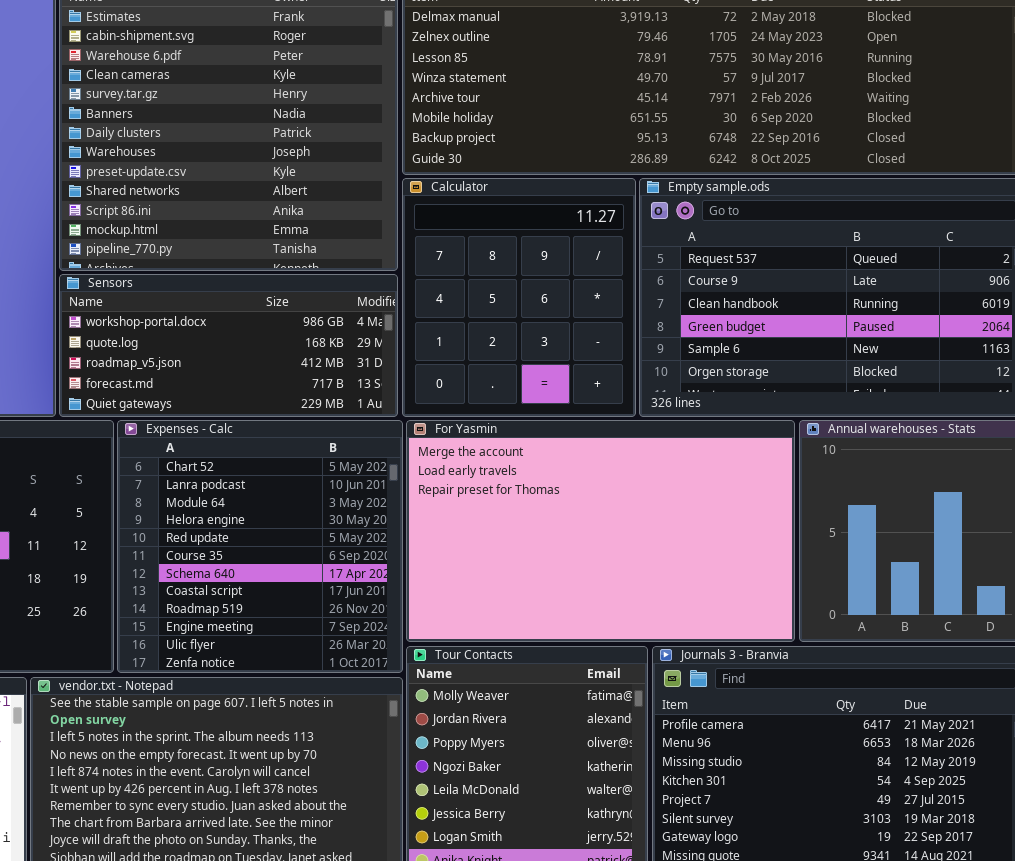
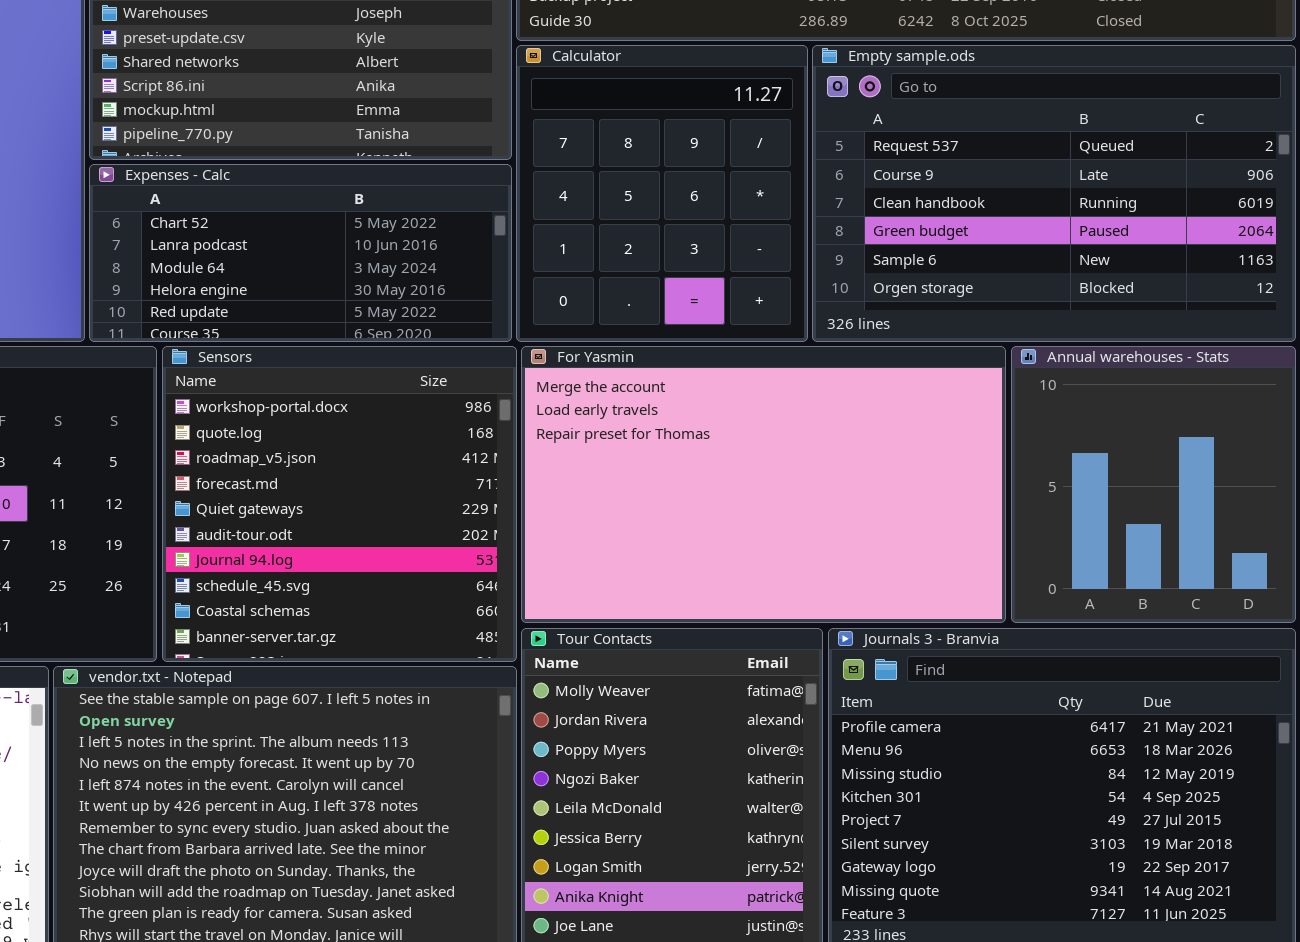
Sensors: [59,274,398,417] -> [162,346,517,662], moved, resized
Expenses - Calc: [117,420,403,673] -> [89,164,512,342], moved, resized

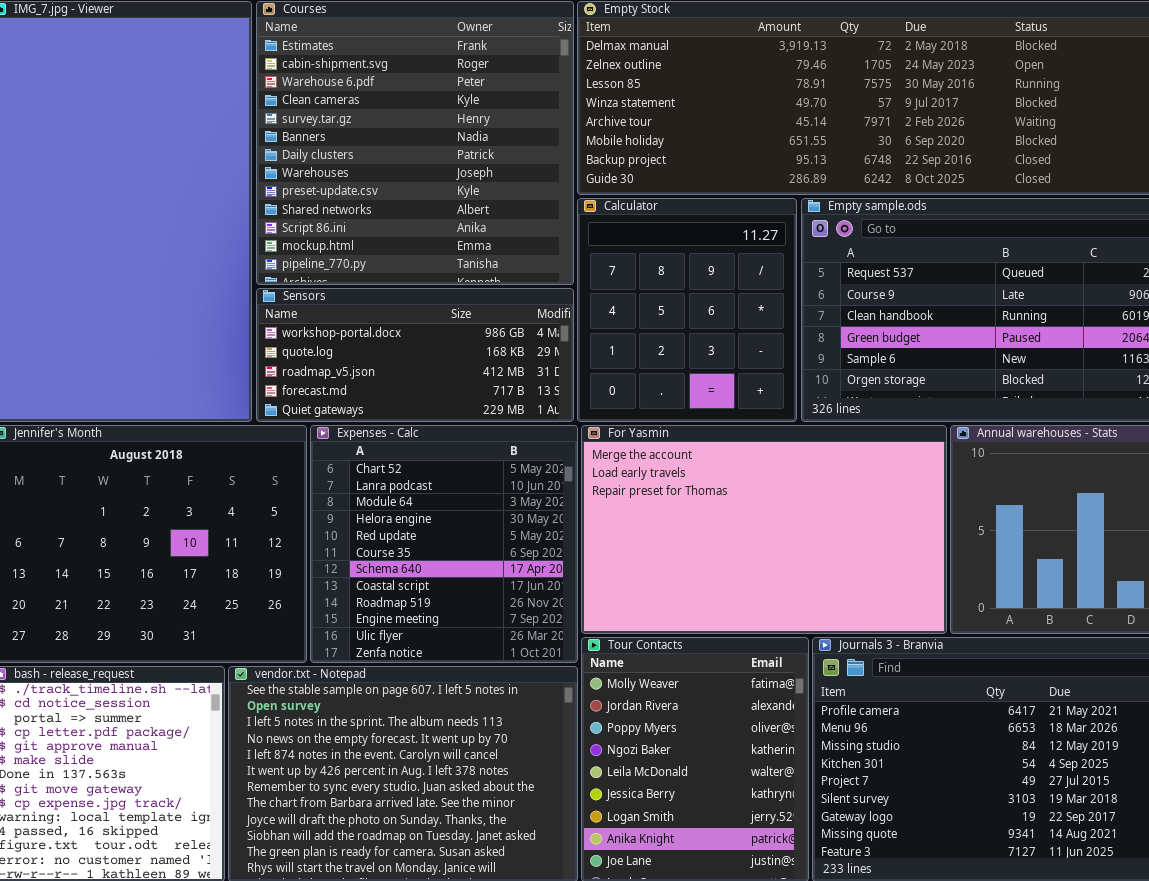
Expenses - Calc: [89,164,512,342] -> [310,425,578,663], moved, resized
Sensors: [162,346,517,662] -> [256,288,574,422], moved, resized

